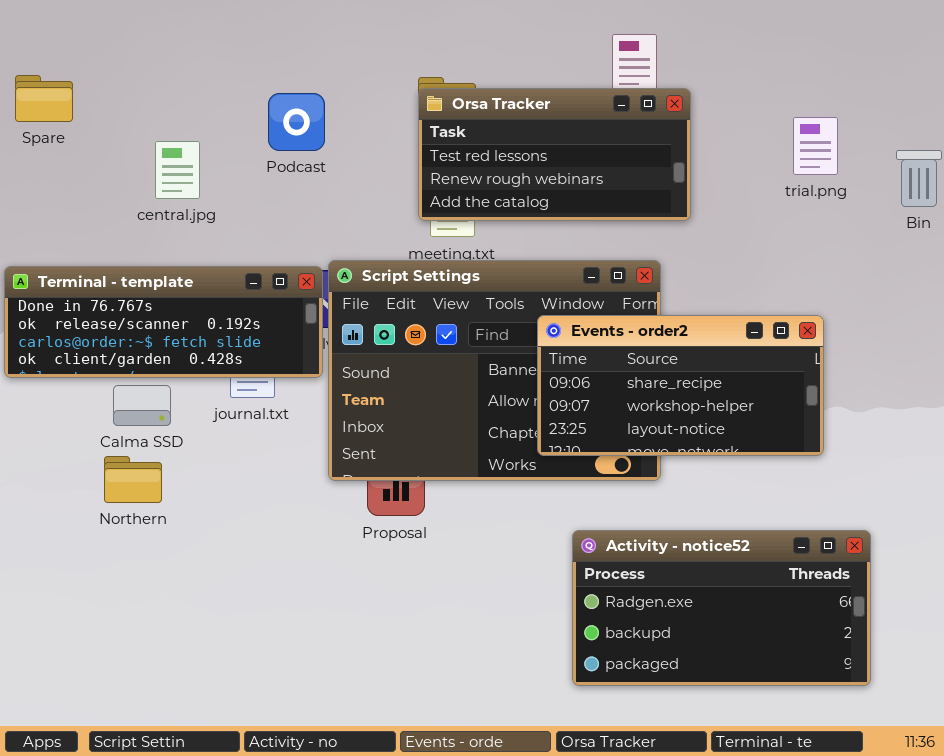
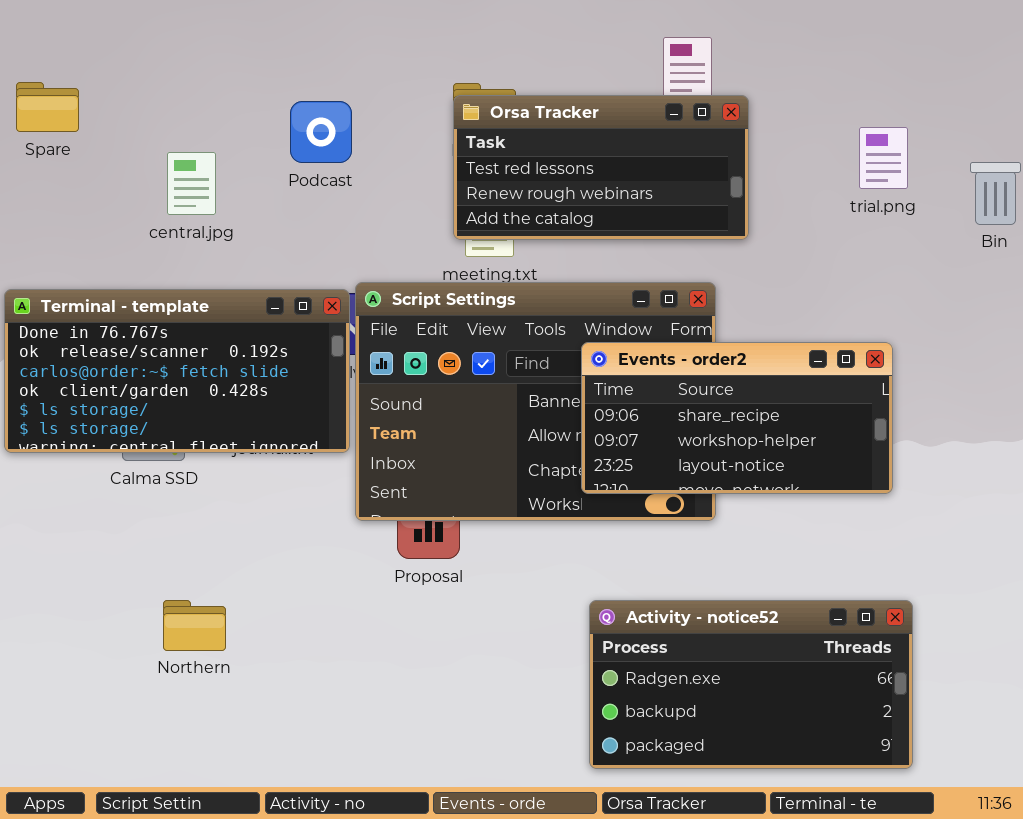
Terminal - template: [4,266,323,378] -> [4,289,350,453], resized
Northern: [104,456,162,503] -> [163,600,226,651], moved
Activity - notice52: [572,530,871,686] -> [589,600,913,769], moved

